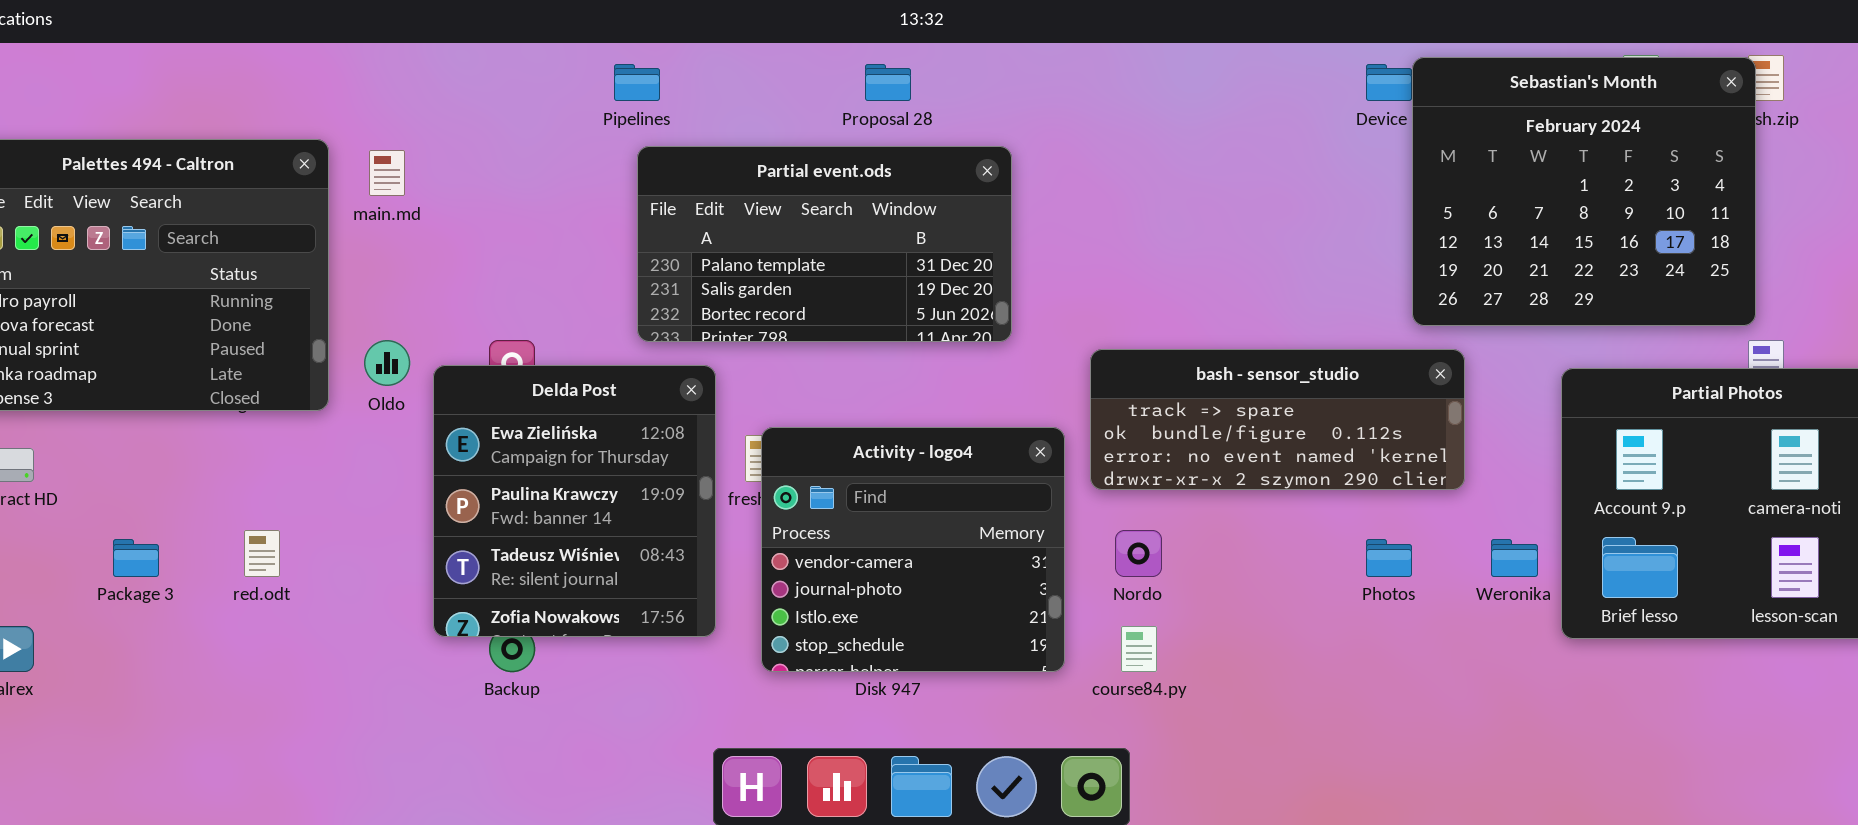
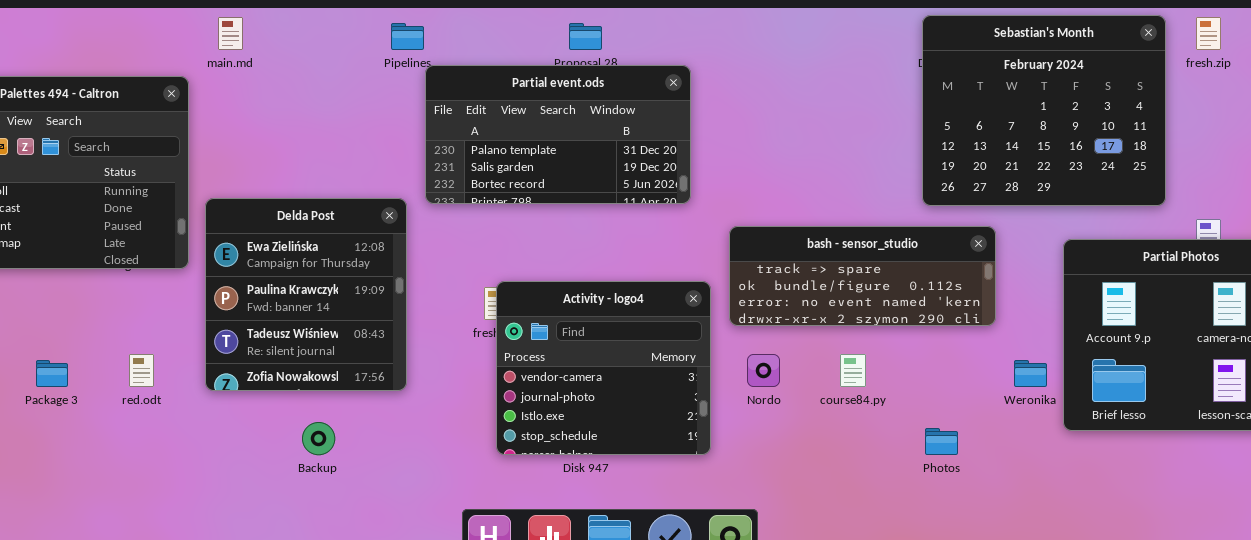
Sebastian's Month: [1412,57,1756,326] -> [922,15,1166,206], moved
Partial event.ods: [637,146,1012,342] -> [425,65,691,204], moved
main.md: [369,150,405,196] -> [218,17,243,50], moved
Delda Post: [433,365,716,637] -> [205,198,407,391], moved
Photos: [1366,539,1412,577] -> [925,428,958,455], moved
course84.py: [1121,626,1157,672] -> [840,354,866,387], moved

